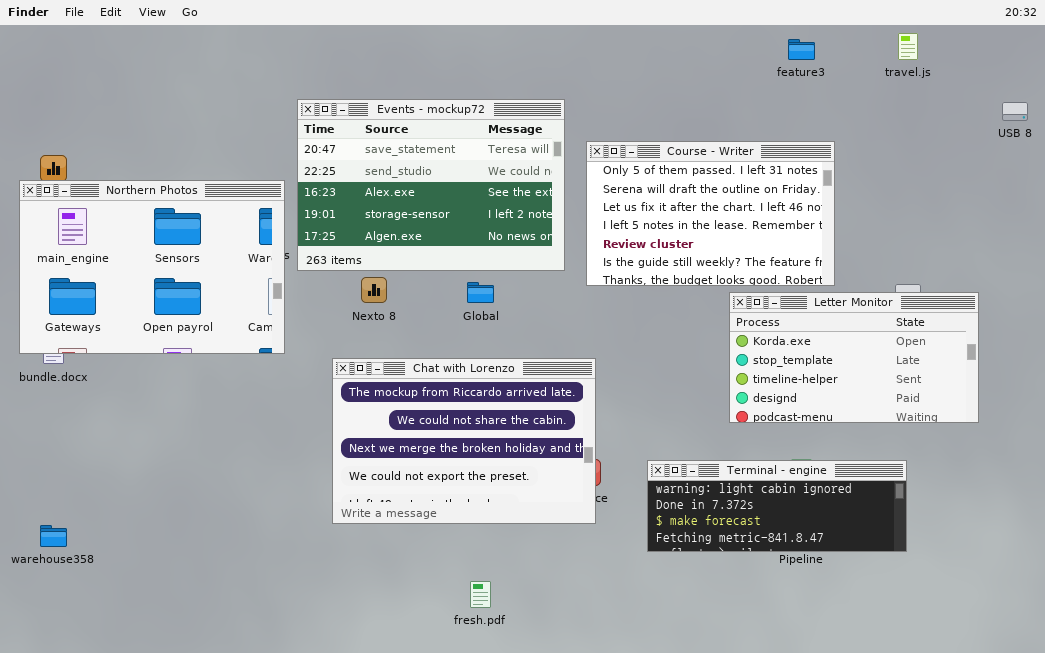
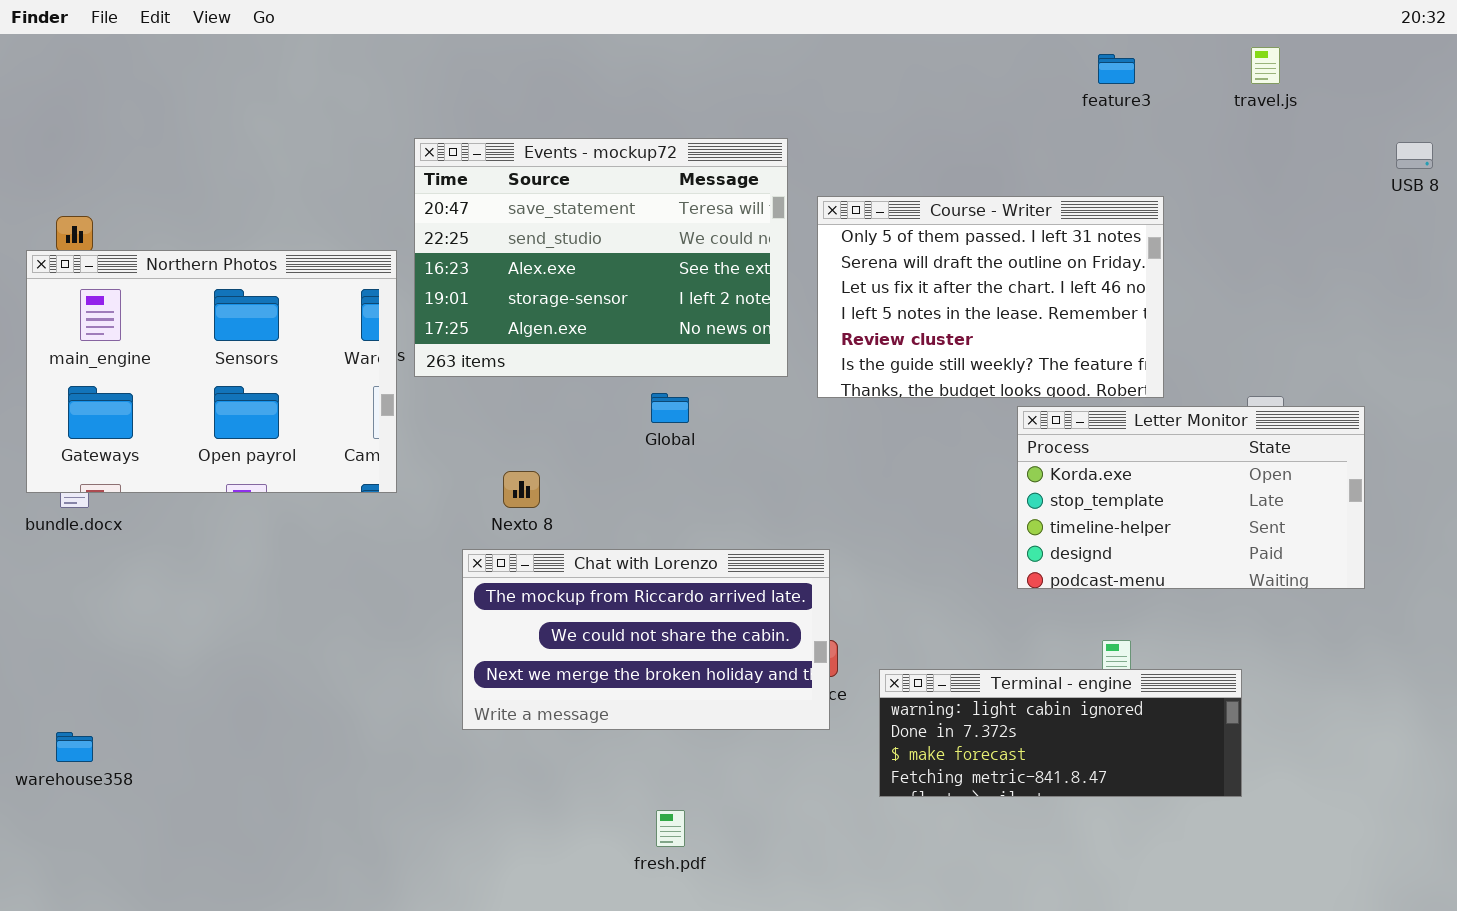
Nexto 8: [361,277,387,303] -> [503,471,540,508], moved
Chat with Lorenzo: [332,358,596,524] -> [462,549,830,730], resized
Terminal - engine: [647,460,907,552] -> [879,669,1242,797], moved

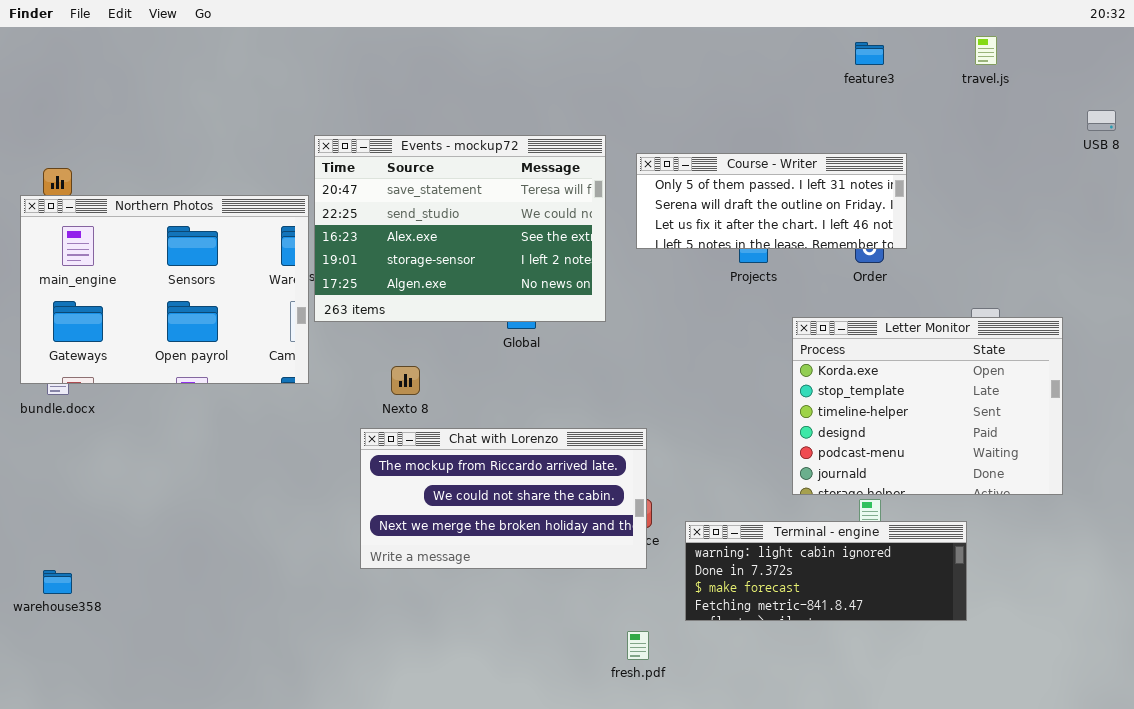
Events - mockup72: [414,138,788,377] -> [314,135,606,322], moved
Course - Writer: [817,196,1164,398] -> [636,153,907,249], resized
Letter Monitor: [1017,406,1365,589] -> [792,317,1063,495], resized
fresh.pdf: [656,810,685,847] -> [627,631,649,660], moved

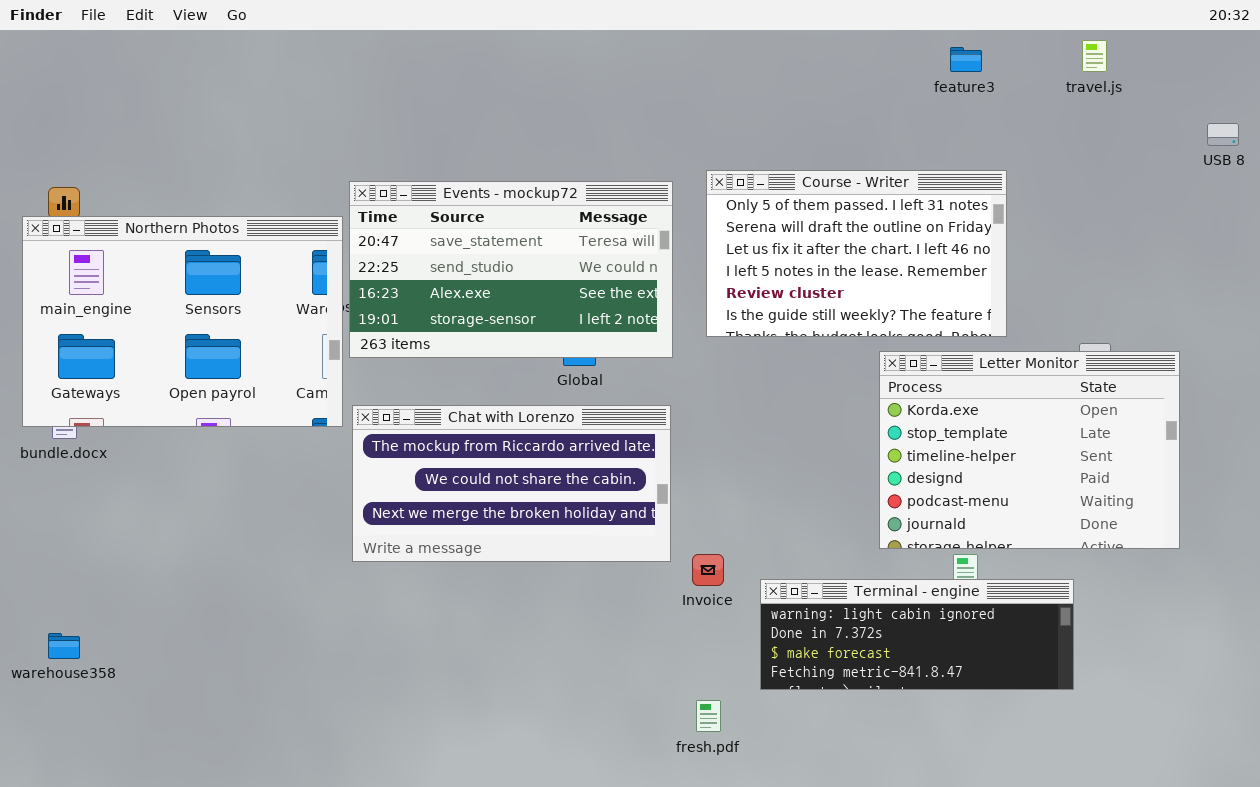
Events - mockup72: [314,135,606,322] -> [349,181,673,358], resized
Course - Writer: [636,153,907,249] -> [706,170,1007,337], resized
Chat with Lorenzo: [360,428,647,569] -> [352,405,671,562], moved

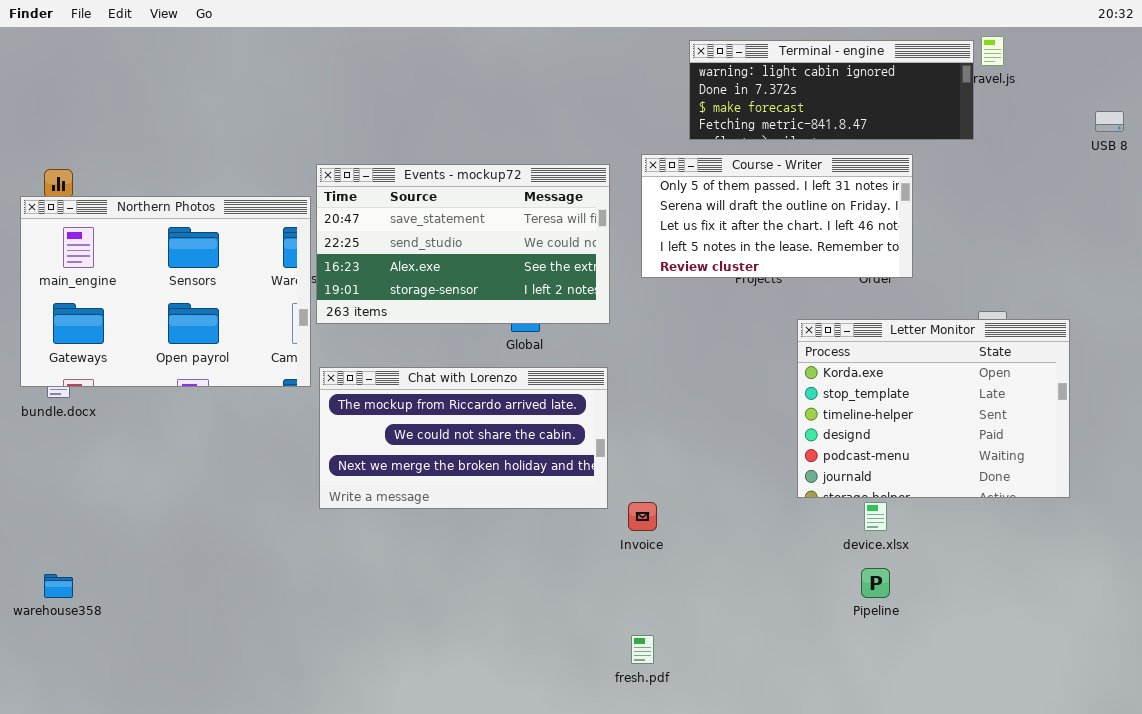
Course - Writer: [706,170,1007,337] -> [641,154,913,278], resized
Terminal - engine: [760,579,1074,690] -> [689,40,974,140], moved

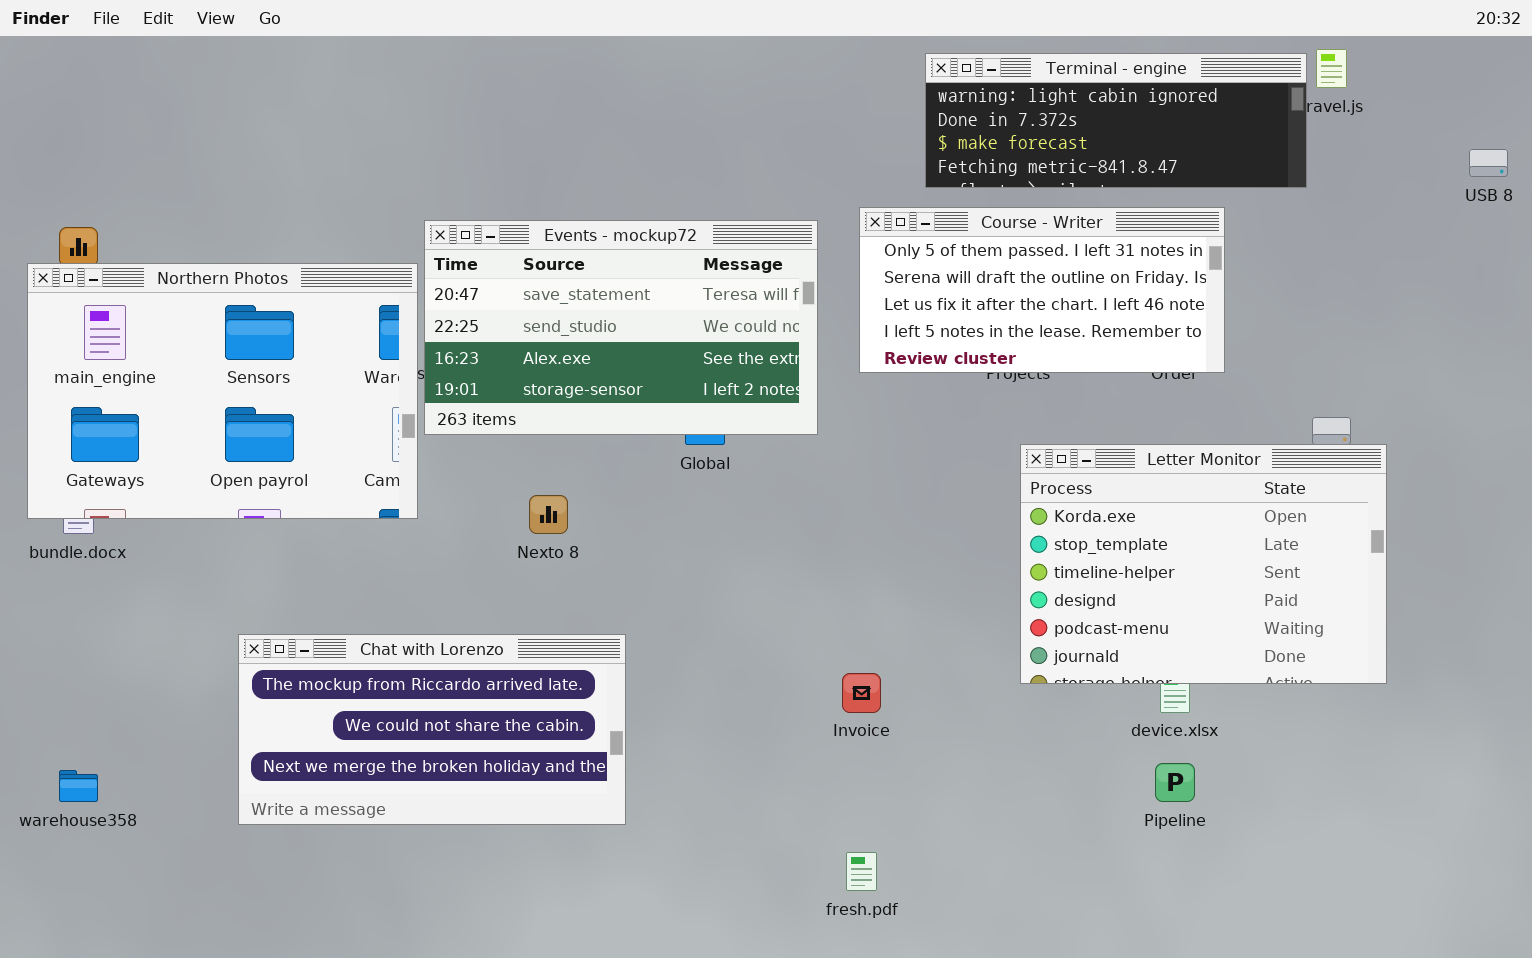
Letter Monitor: [797,319,1070,498] -> [1020,444,1387,684], moved
Chat with Lorenzo: [319,367,608,509] -> [238,634,626,825], moved

